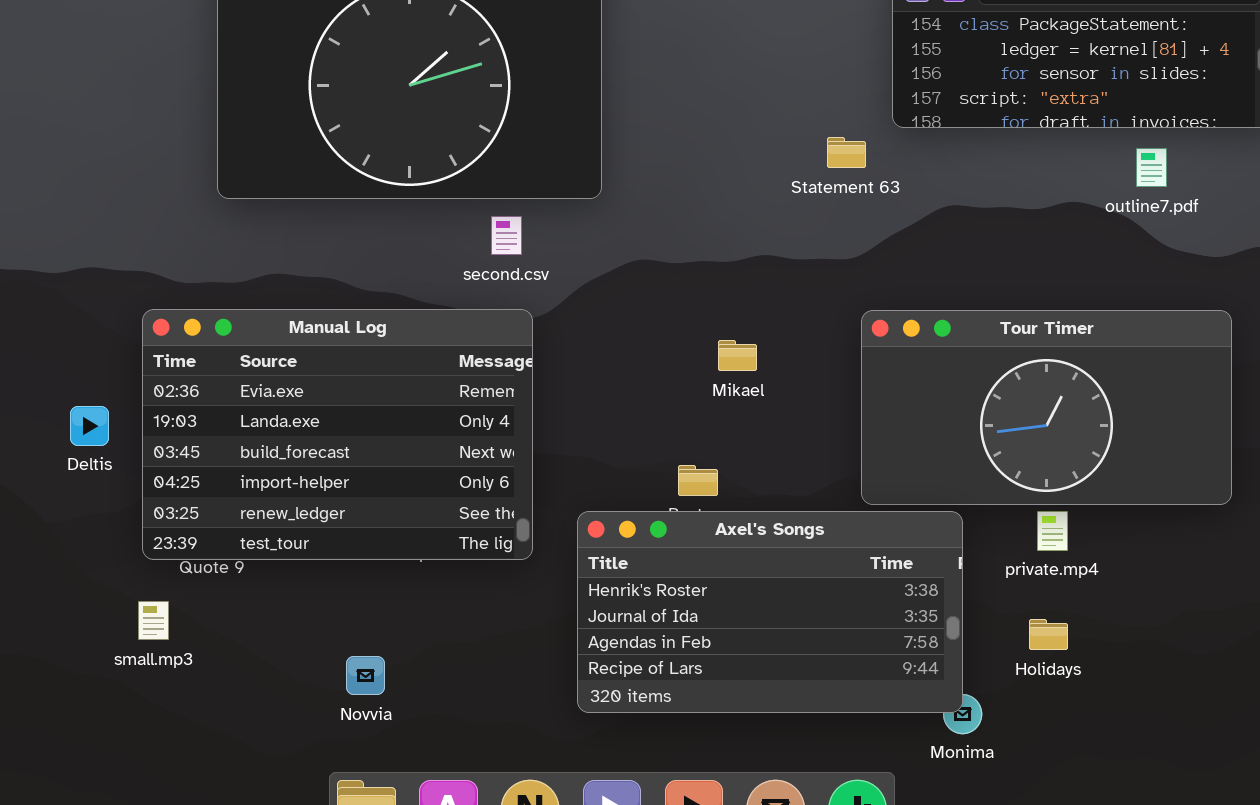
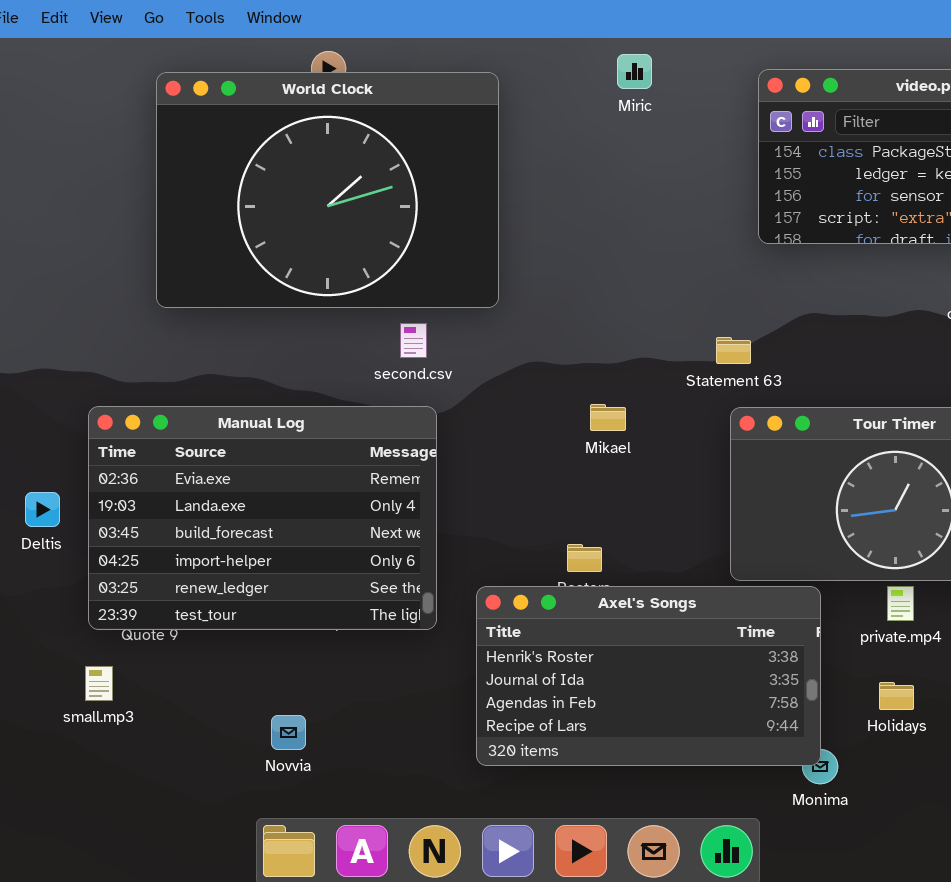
Statement 63: [827,137,866,168] -> [716,337,751,364], moved
Mikael: [718,340,757,371] -> [590,404,626,431], moved

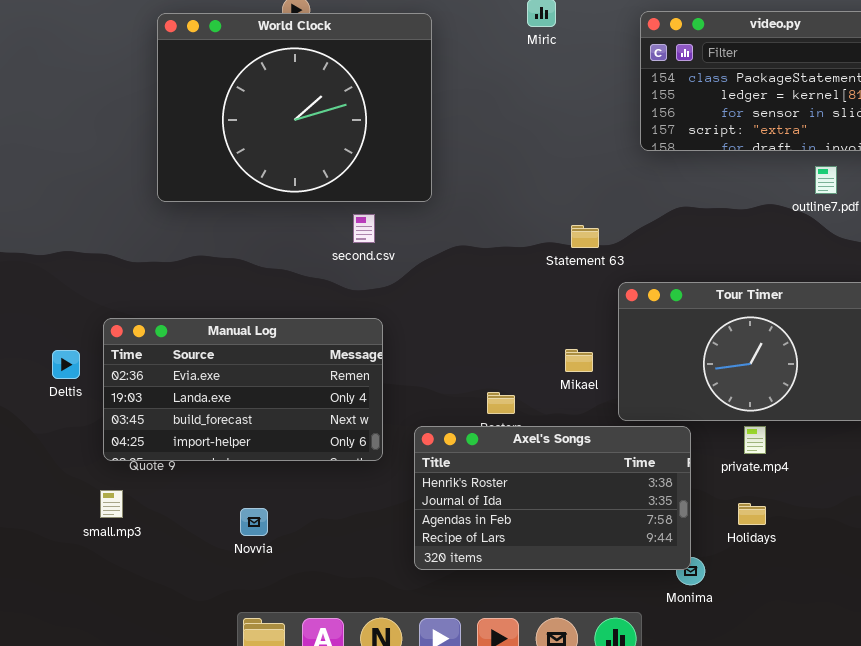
Statement 63: [716,337,751,364] -> [571,225,599,248], moved
Mikael: [590,404,626,431] -> [565,349,593,372], moved
Manual Log: [88,406,437,630] -> [103,318,383,461], resized
Novvia: [271,715,306,750] -> [240,508,268,536], moved

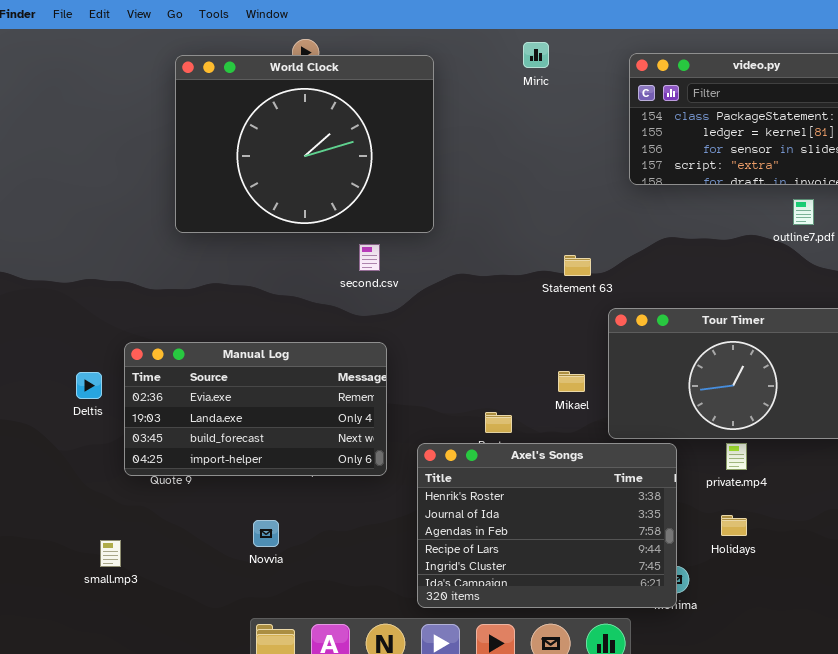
Axel's Songs: [414,426,691,570] -> [417,443,677,608], resized
small.mp3: [100,490,123,518] -> [100,540,121,567], moved

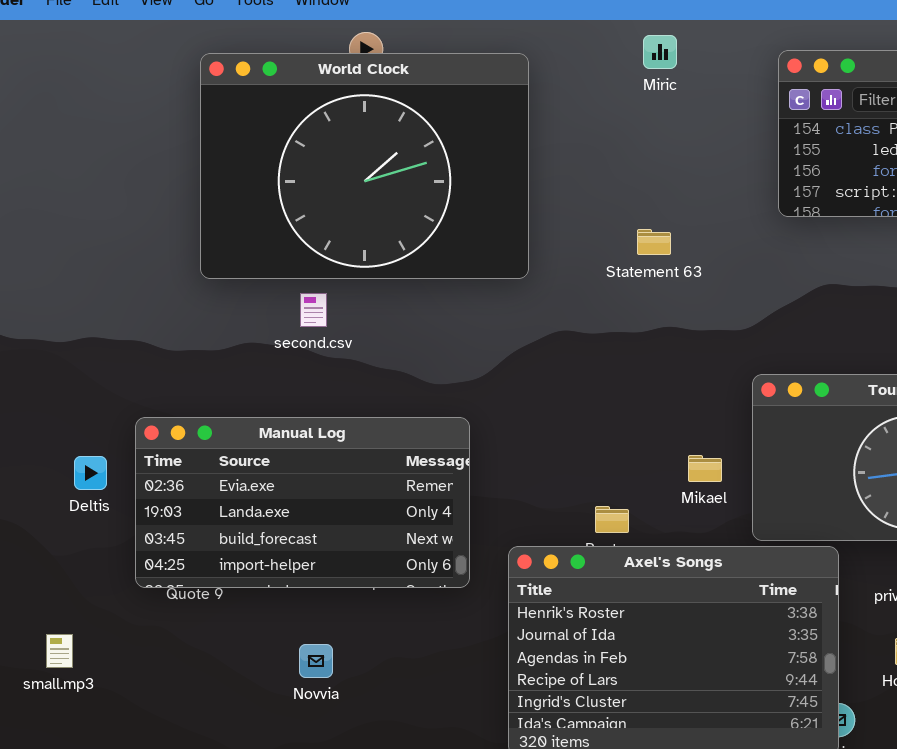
second.csv: [359,244,380,271] -> [300,293,327,327], moved
Statement 63: [564,255,591,276] -> [637,229,671,255], moved
small.mp3: [100,540,121,567] -> [46,634,73,668], moved

